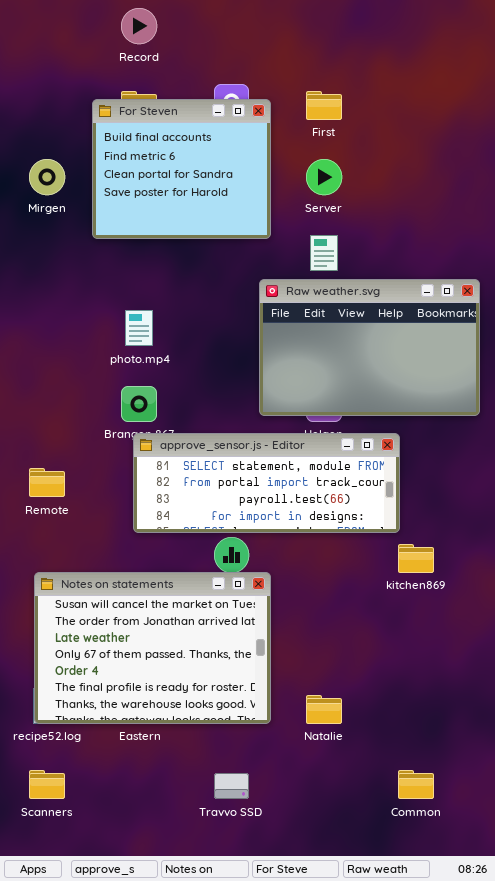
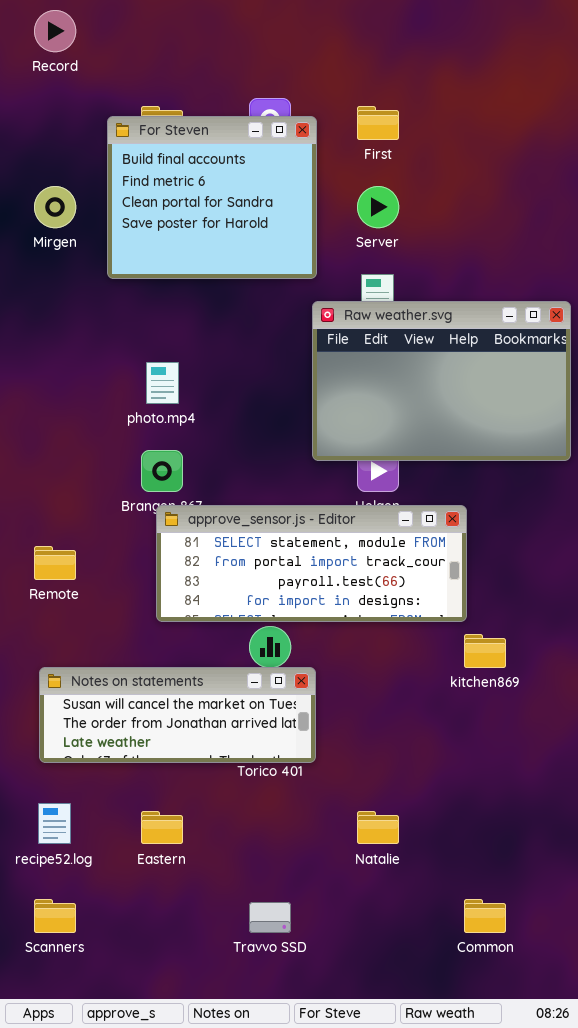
Record: [121,8,157,44] -> [34,10,76,52], moved
Raw weather.svg: [259,279,480,416] -> [312,301,571,461], moved
Notes on statements: [34,572,271,724] -> [39,667,316,763], resized

